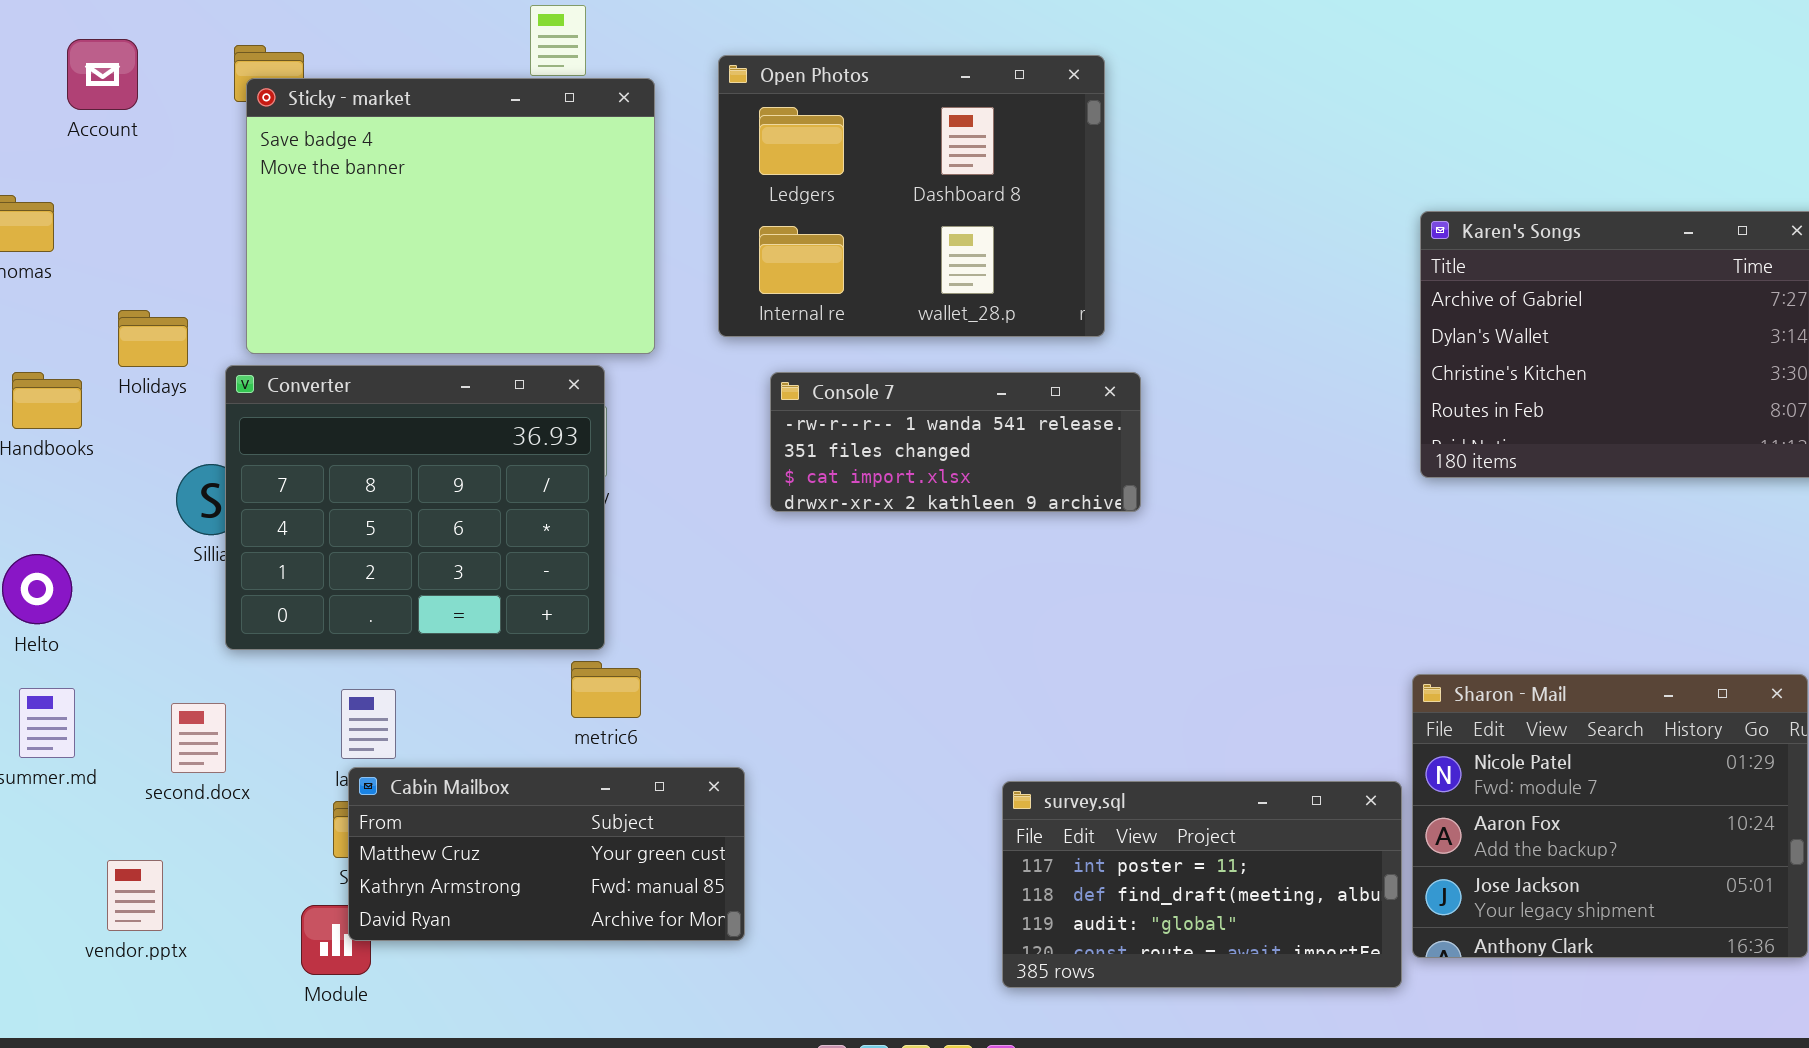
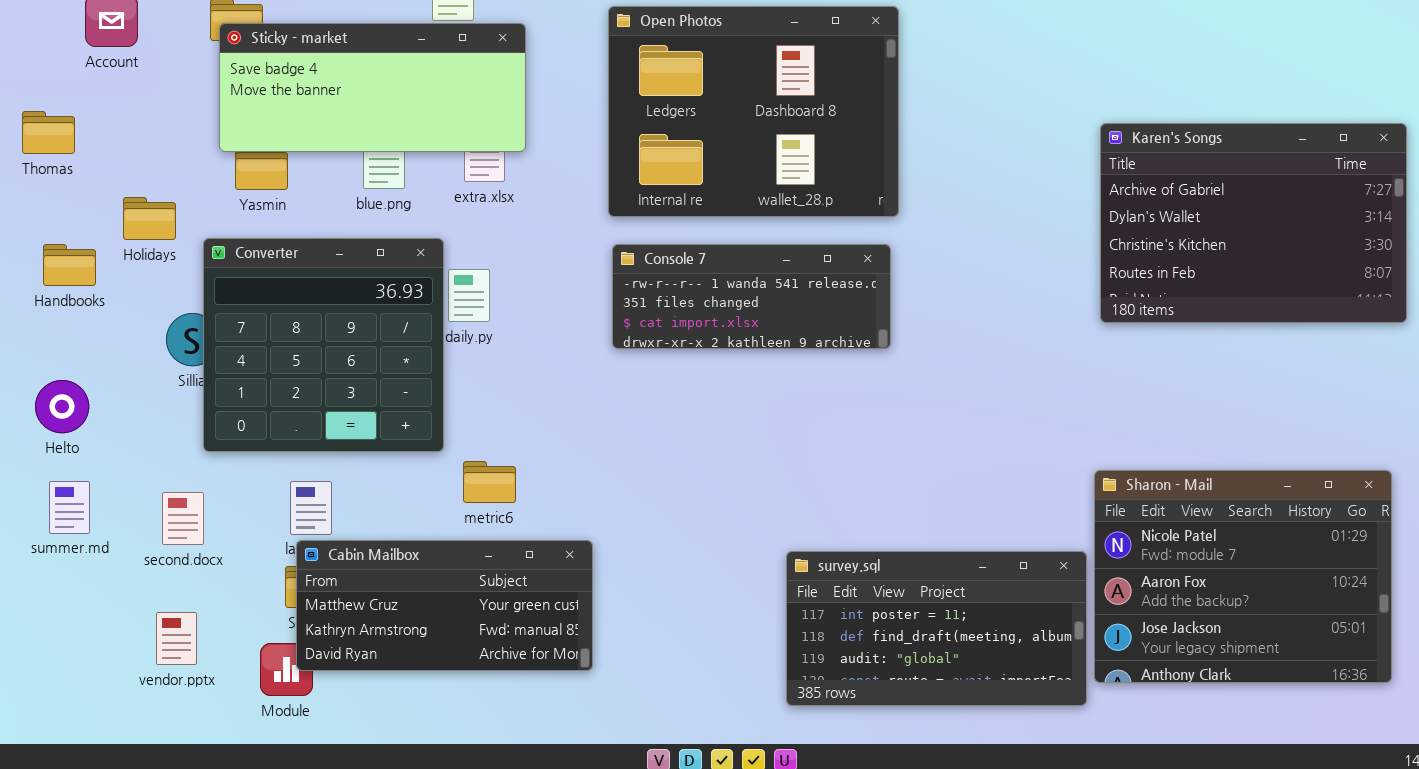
Open Photos: [718,55,1105,337] -> [608,6,899,217], moved
Sticky - market: [246,78,655,354] -> [219,23,526,152], resized
Converter: [225,365,605,650] -> [203,238,444,452], resized
vendor.pptx: [107,860,163,931] -> [156,612,197,665], moved

